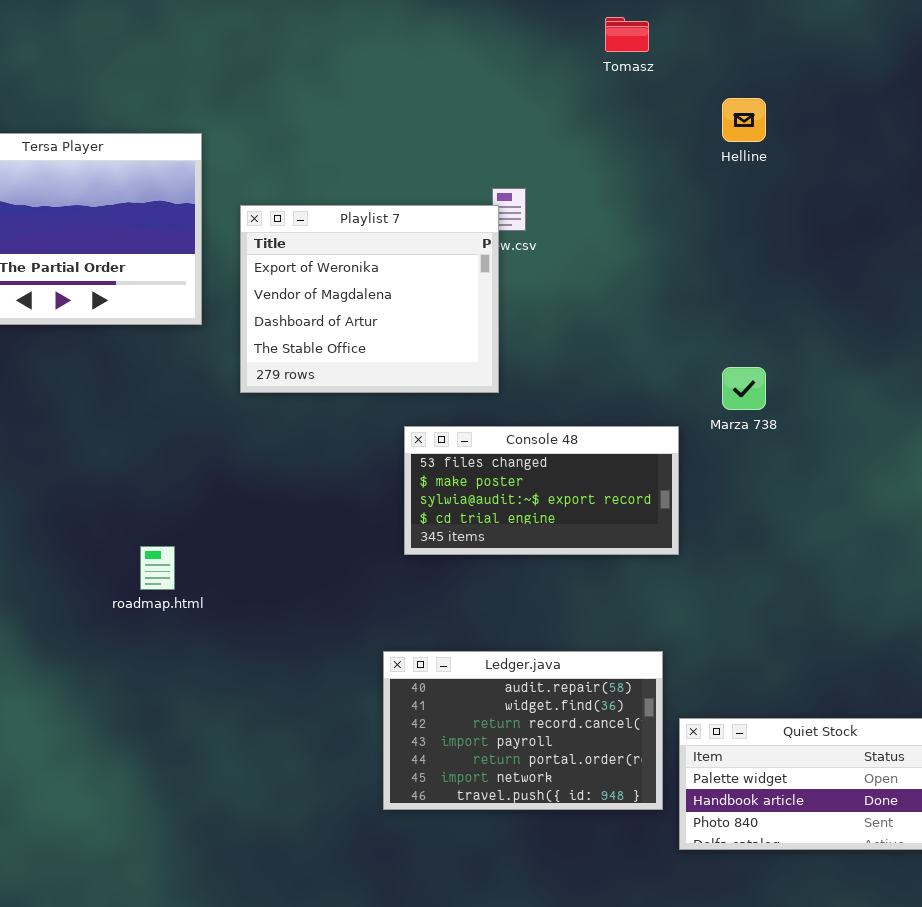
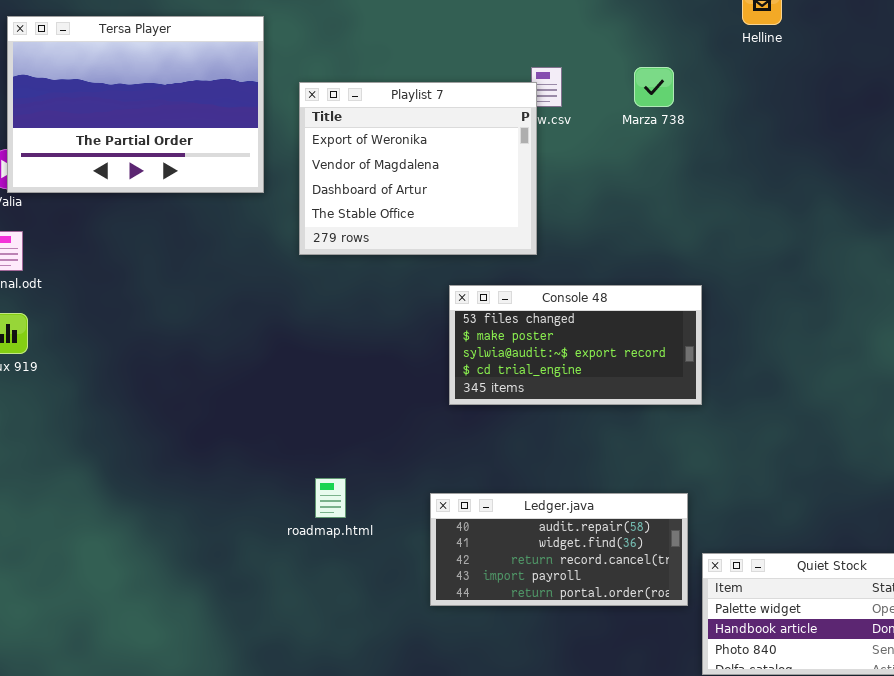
Marza 738: [722,367,766,410] -> [634,67,674,107], moved
roadmap.html: [140,546,175,590] -> [315,478,346,518], moved
Ledger.java: [383,651,663,810] -> [430,493,688,606], resized

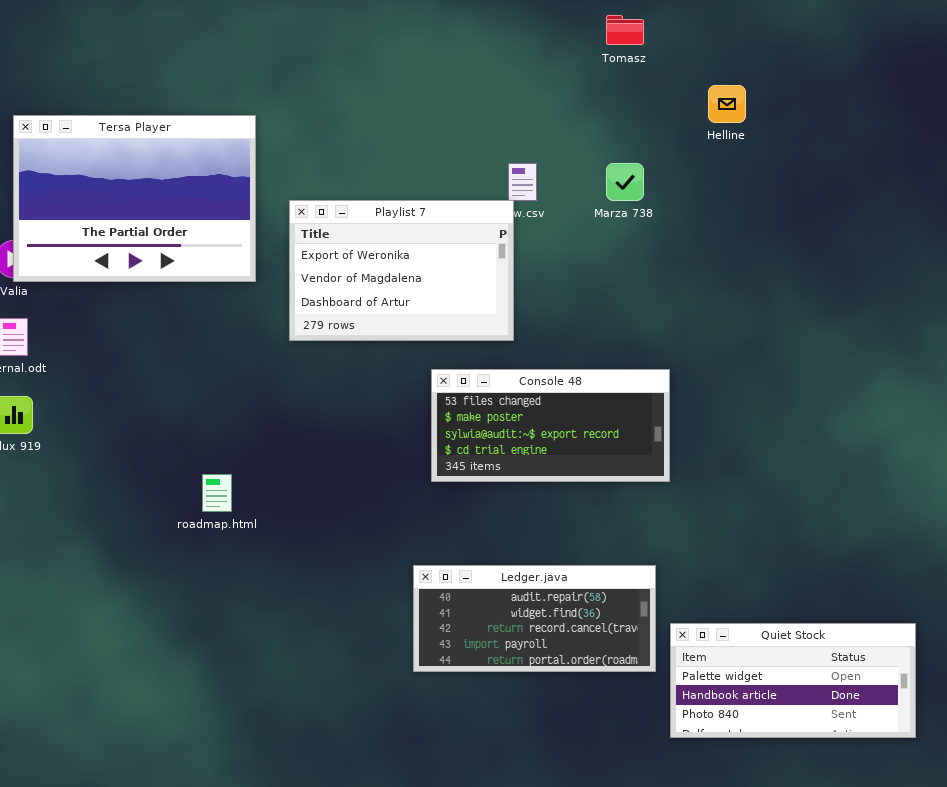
Playlist 7: [299,82,537,255] -> [289,200,514,341], resized
roadmap.html: [315,478,346,518] -> [202,474,232,512], moved

